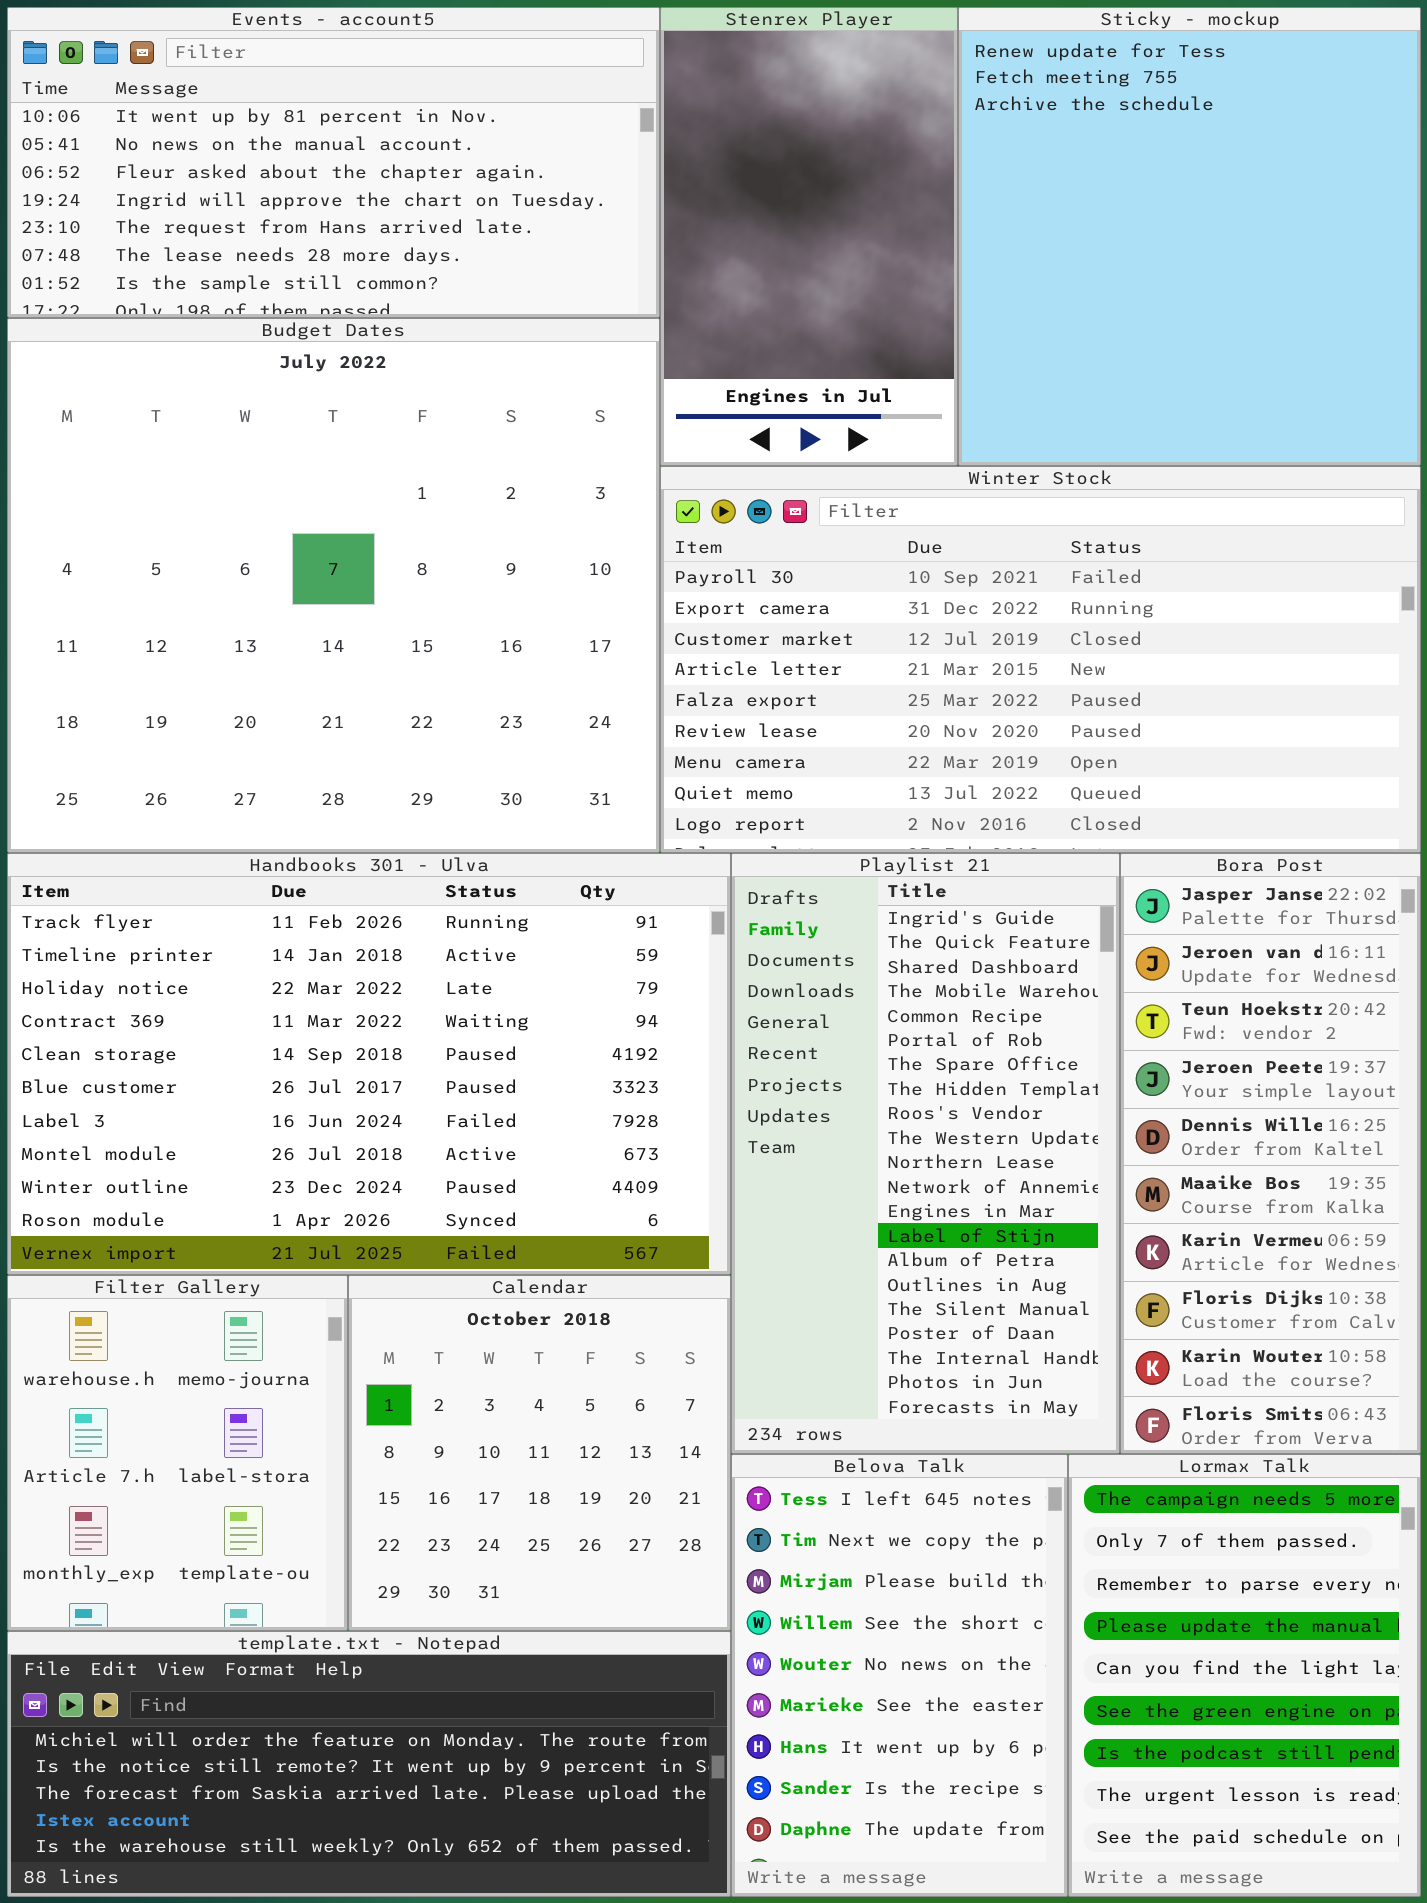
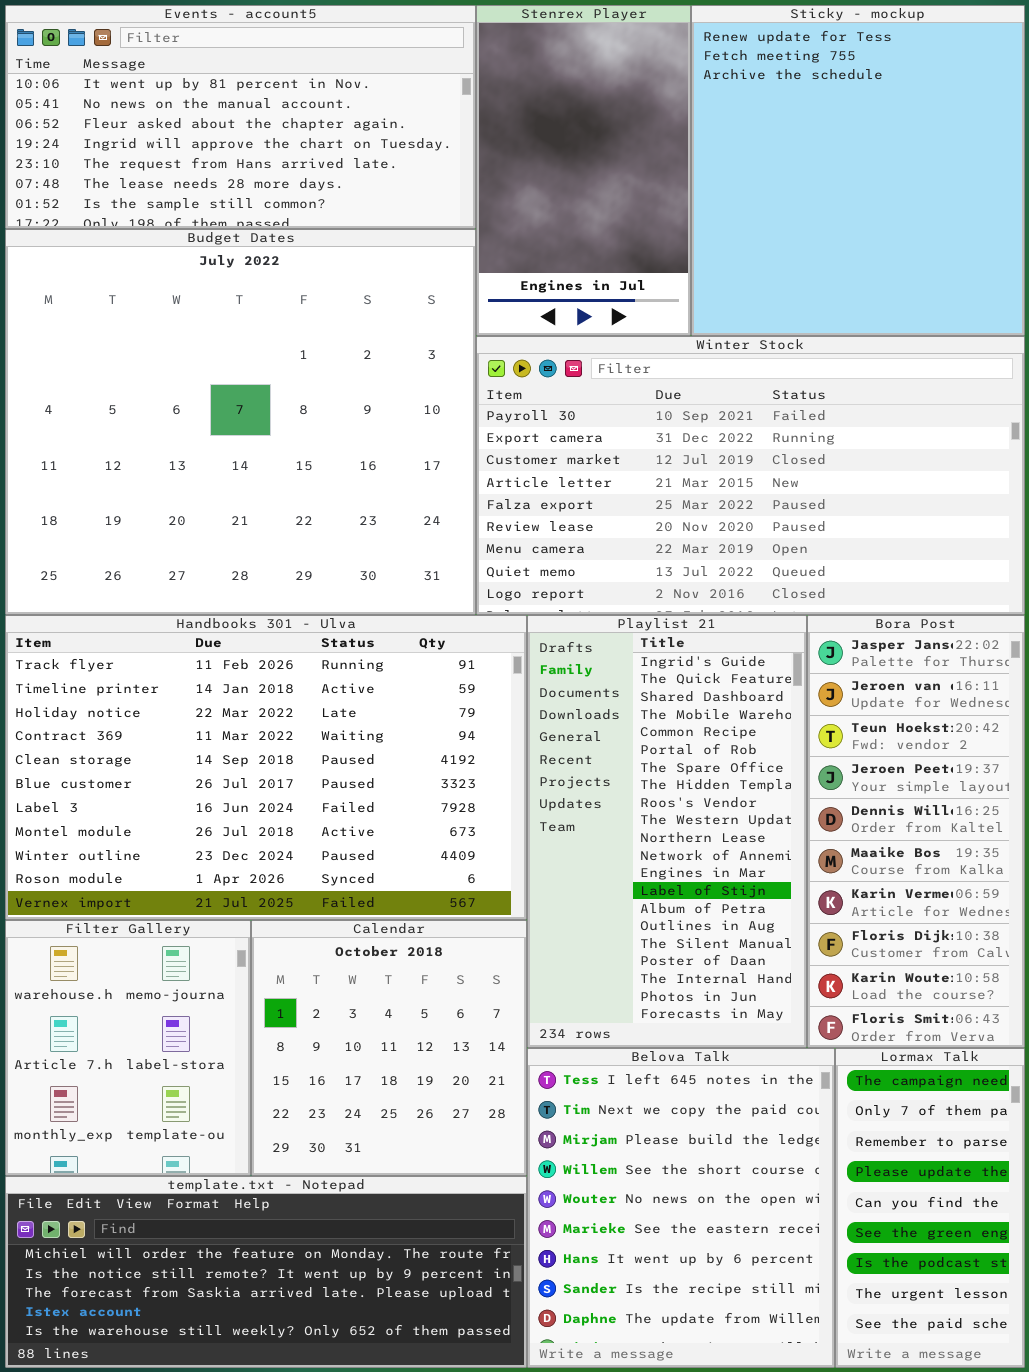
Belova Talk: [731,1454,1068,1897] -> [527,1048,835,1368], resized
Lormax Talk: [1068,1454,1421,1897] -> [835,1048,1025,1368], resized

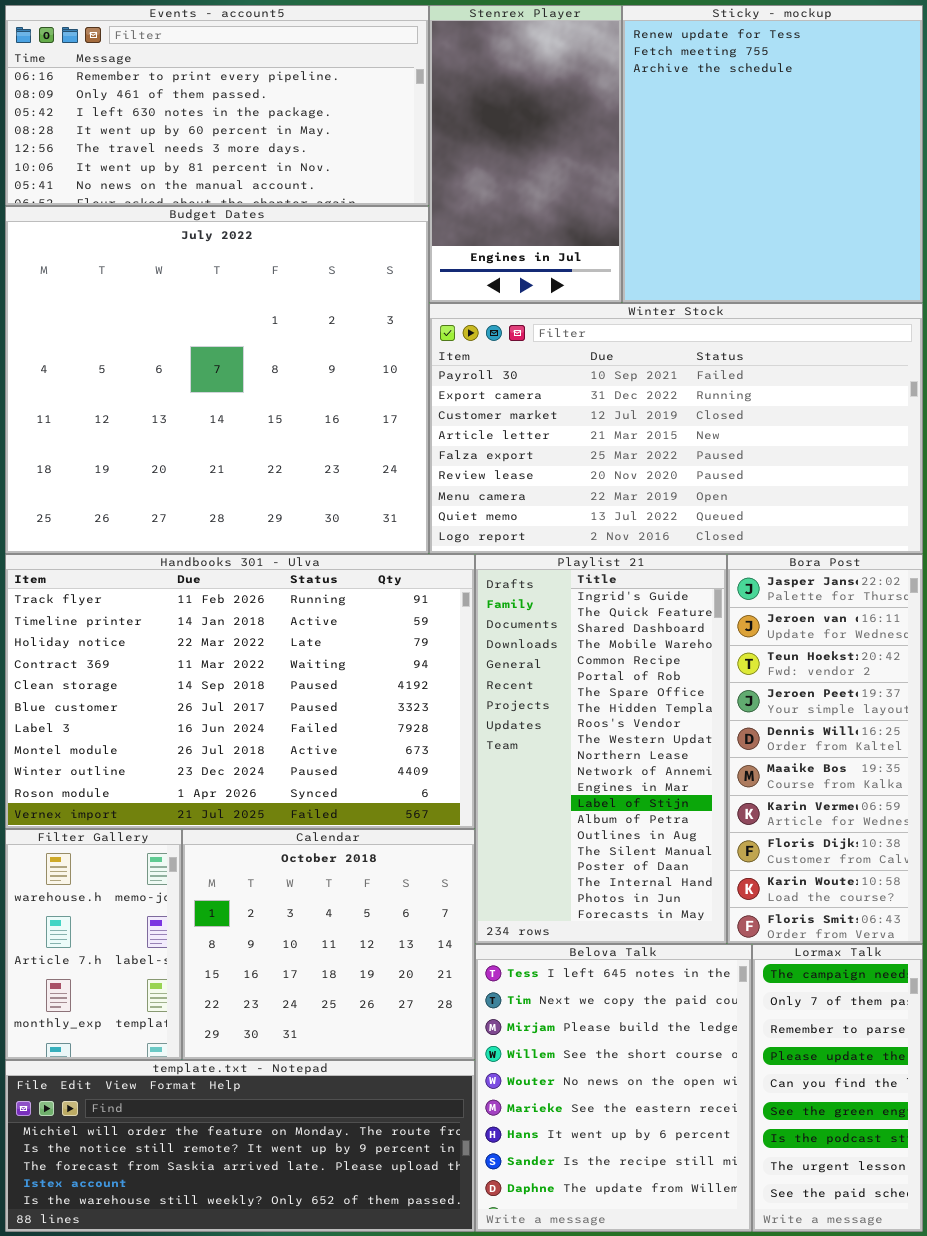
Events - account5: [5,5,476,229] -> [5,5,429,206], scrolled up 5 rows
Filter Gallery: [5,920,251,1176] -> [5,829,182,1060], resized
Calendar: [251,920,527,1176] -> [182,829,475,1060], resized

